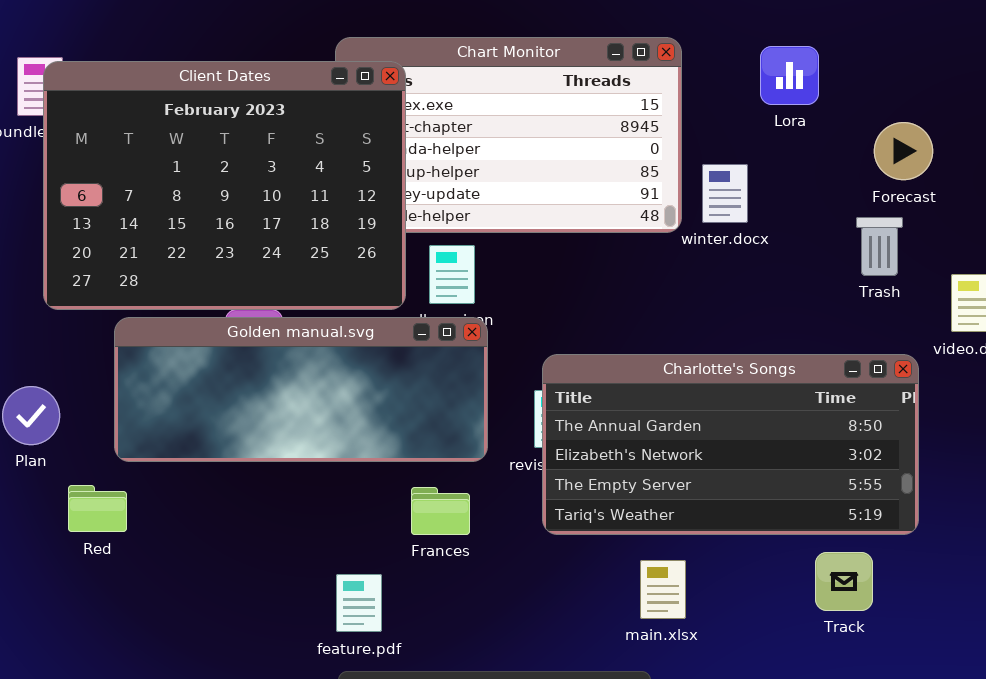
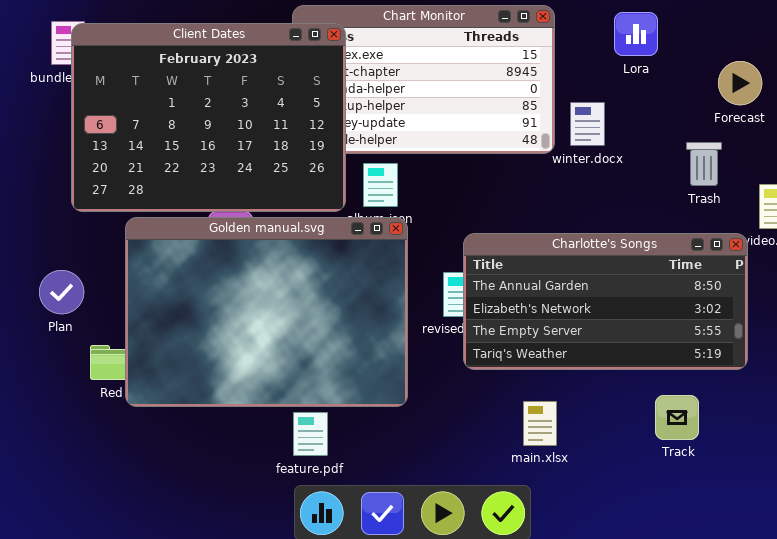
Forecast: [874,122,933,180] -> [718,61,762,105], moved
Golden manual.svg: [114,317,488,462] -> [125,217,408,407], resized
Charlotte's Songs: [542,354,919,535] -> [463,233,748,370], moved

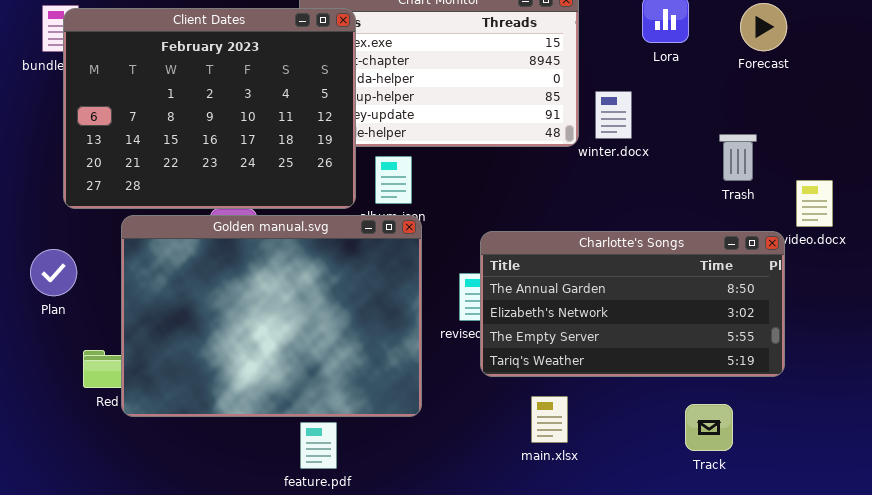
Forecast: [718,61,762,105] -> [740,3,787,51], moved
Plan: [39,270,84,314] -> [30,249,77,296], moved
main.xlsx: [523,401,557,446] -> [531,396,568,443], moved

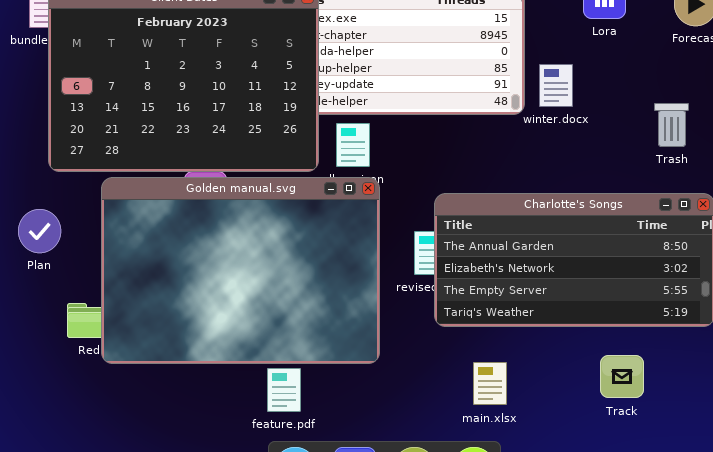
main.xlsx: [531,396,568,443] -> [473,362,507,405], moved
Track: [685,404,733,451] -> [600,355,644,398], moved

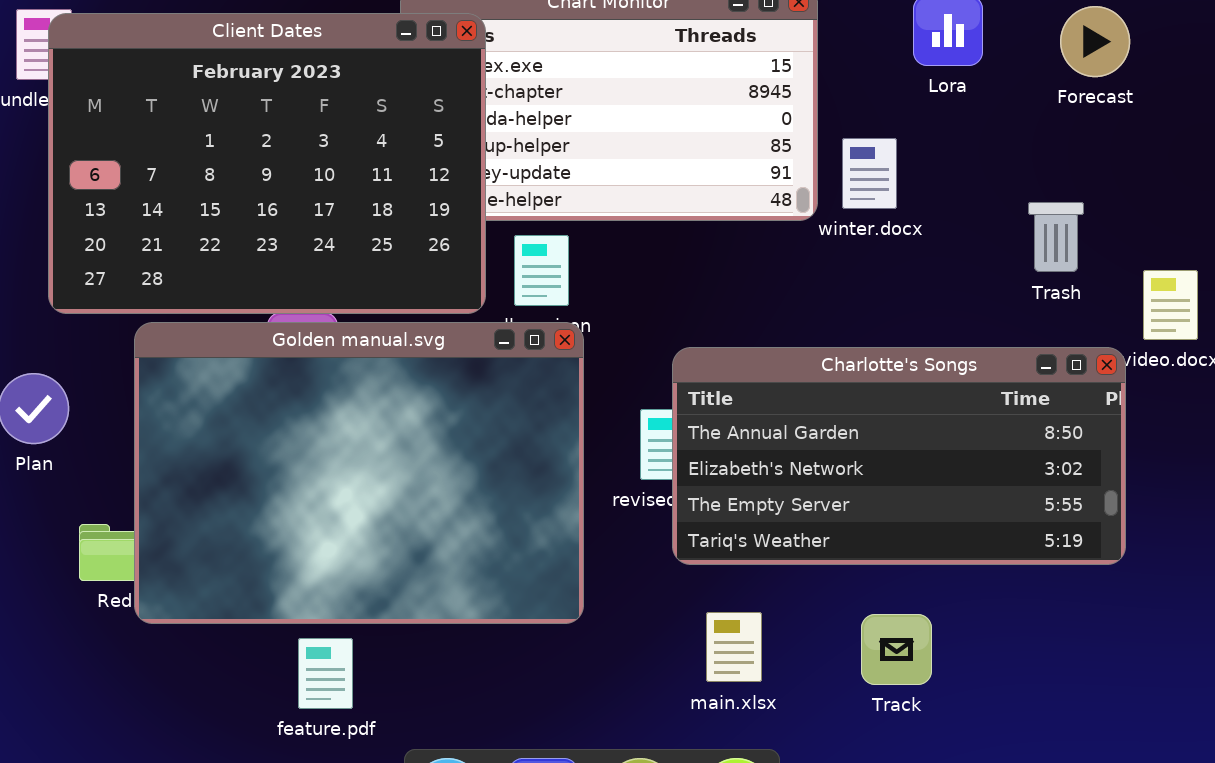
Track: [600,355,644,398] -> [861,614,932,685], moved
main.xlsx: [473,362,507,405] -> [706,612,762,682], moved
feature.pdf: [267,368,301,412] -> [298,638,353,709], moved

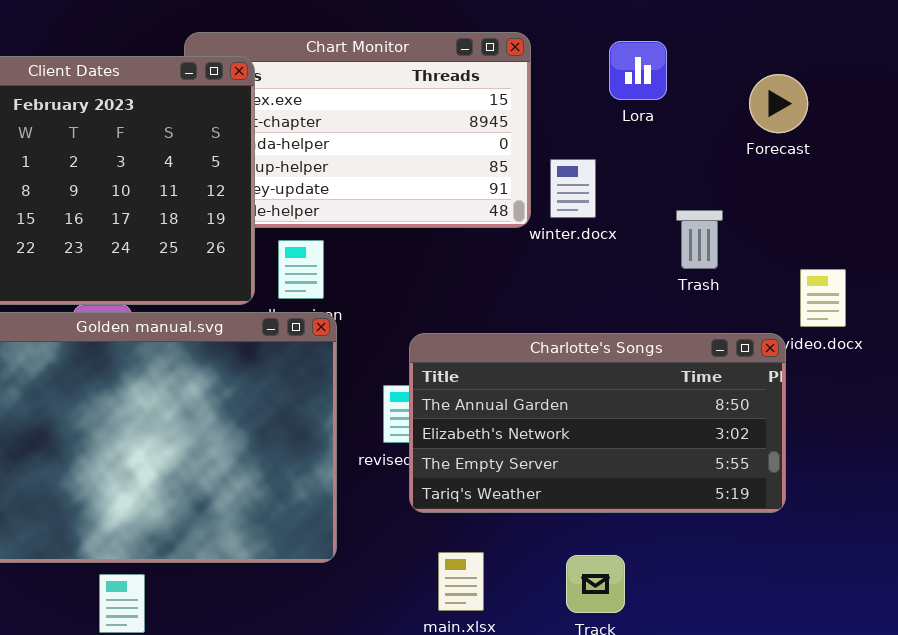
Forecast: [1060,6,1130,77] -> [749,74,808,133], moved
Trash: [1028,202,1084,272] -> [676,210,723,269], moved

